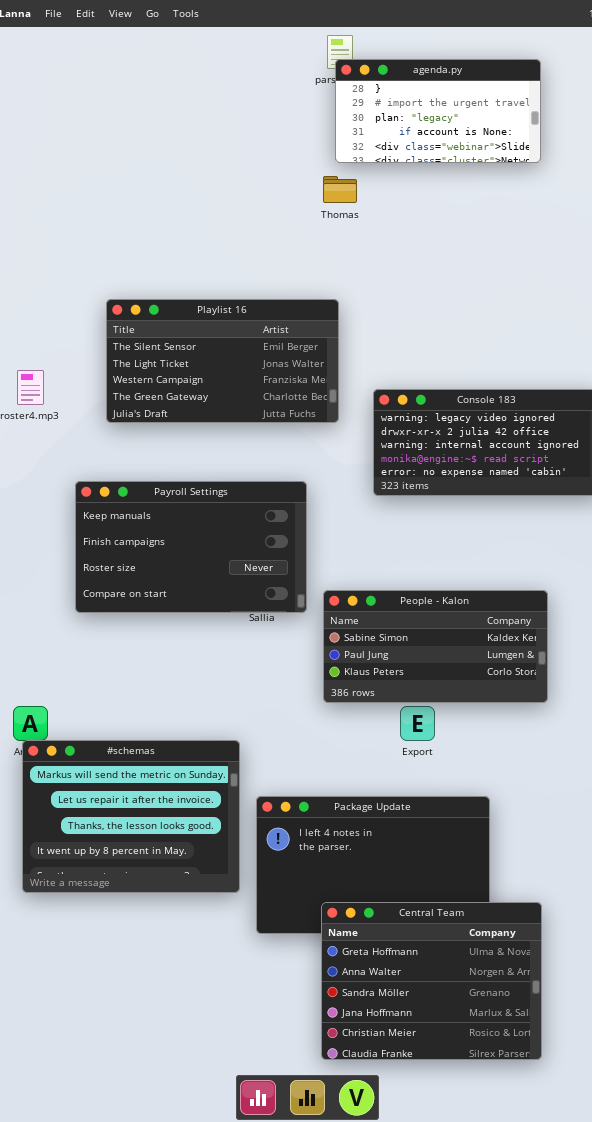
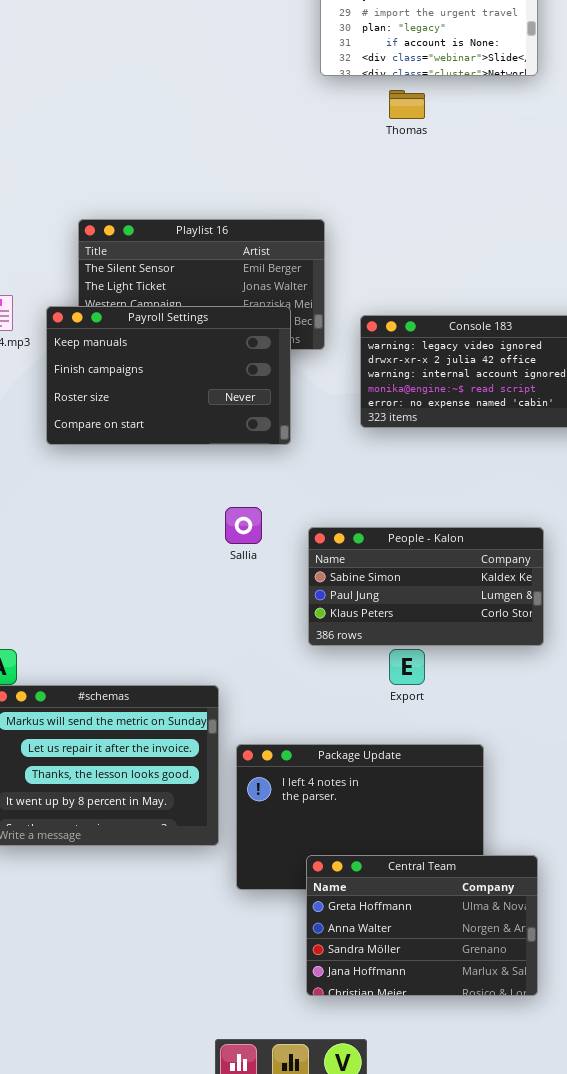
Thomas: [323,176,357,203] -> [389,90,425,119], moved
Payroll Settings: [75,481,307,613] -> [46,306,291,445], moved
Central Team: [321,902,542,1060] -> [306,855,538,996], resized

